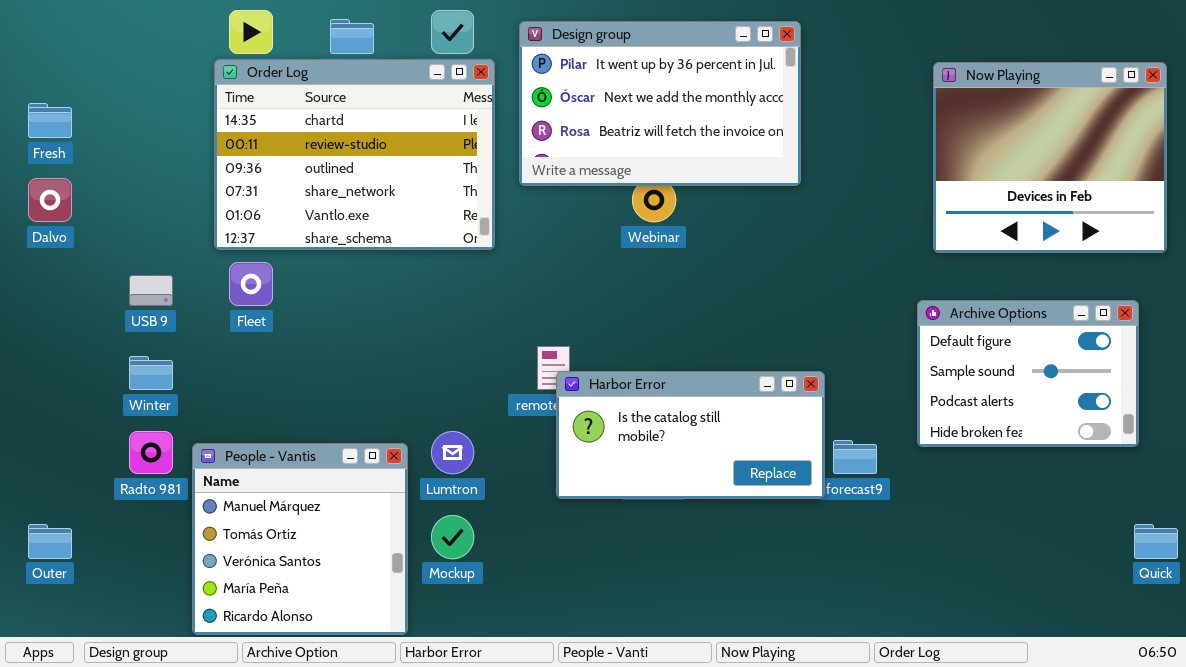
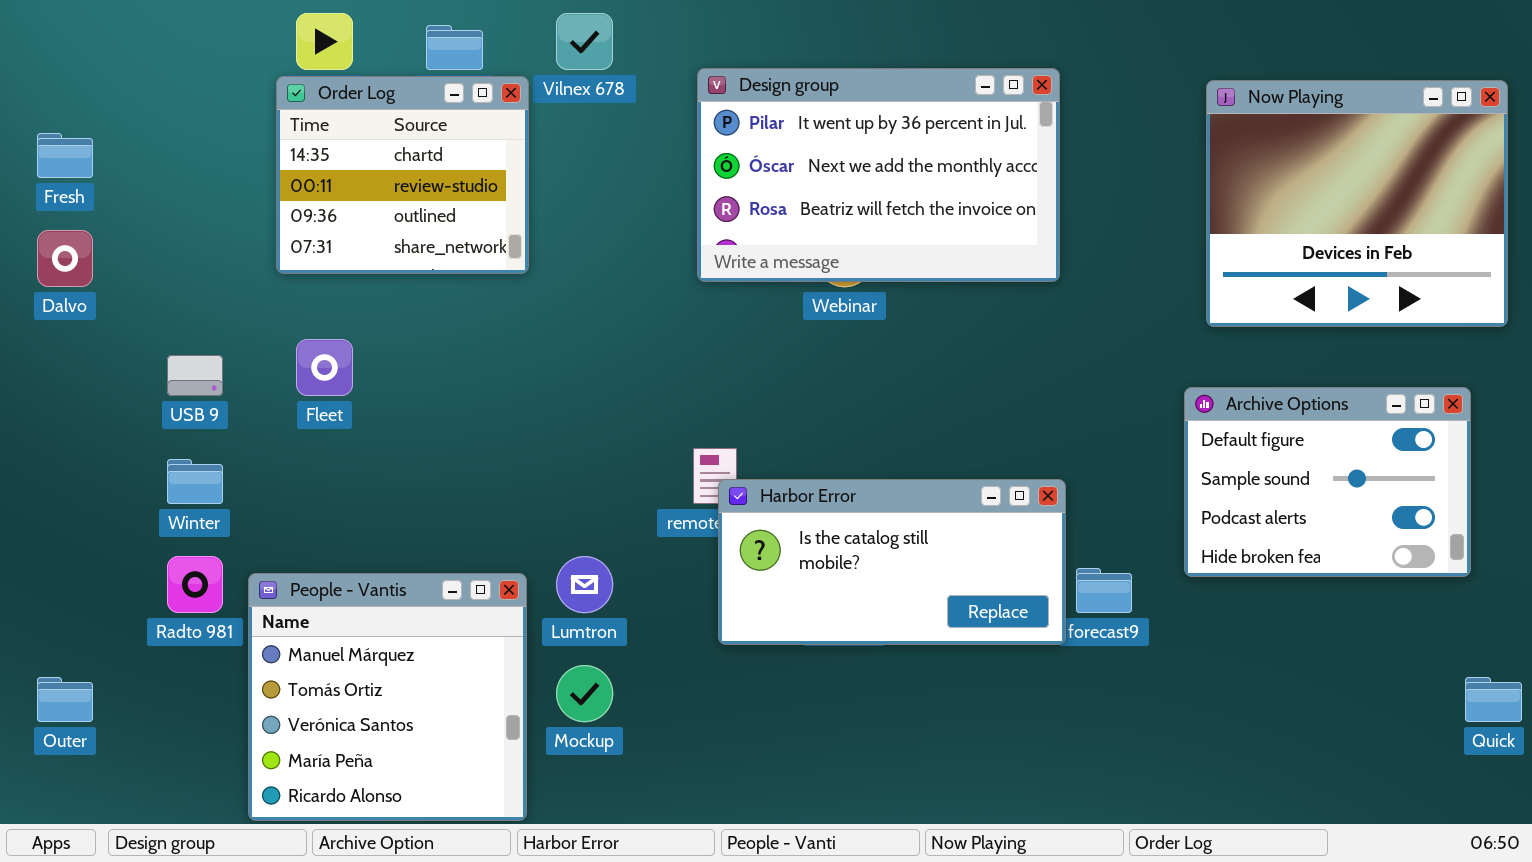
Design group: [519,21,801,186] -> [697,68,1060,282], moved
Order Log: [214,59,495,250] -> [276,76,529,274], resized

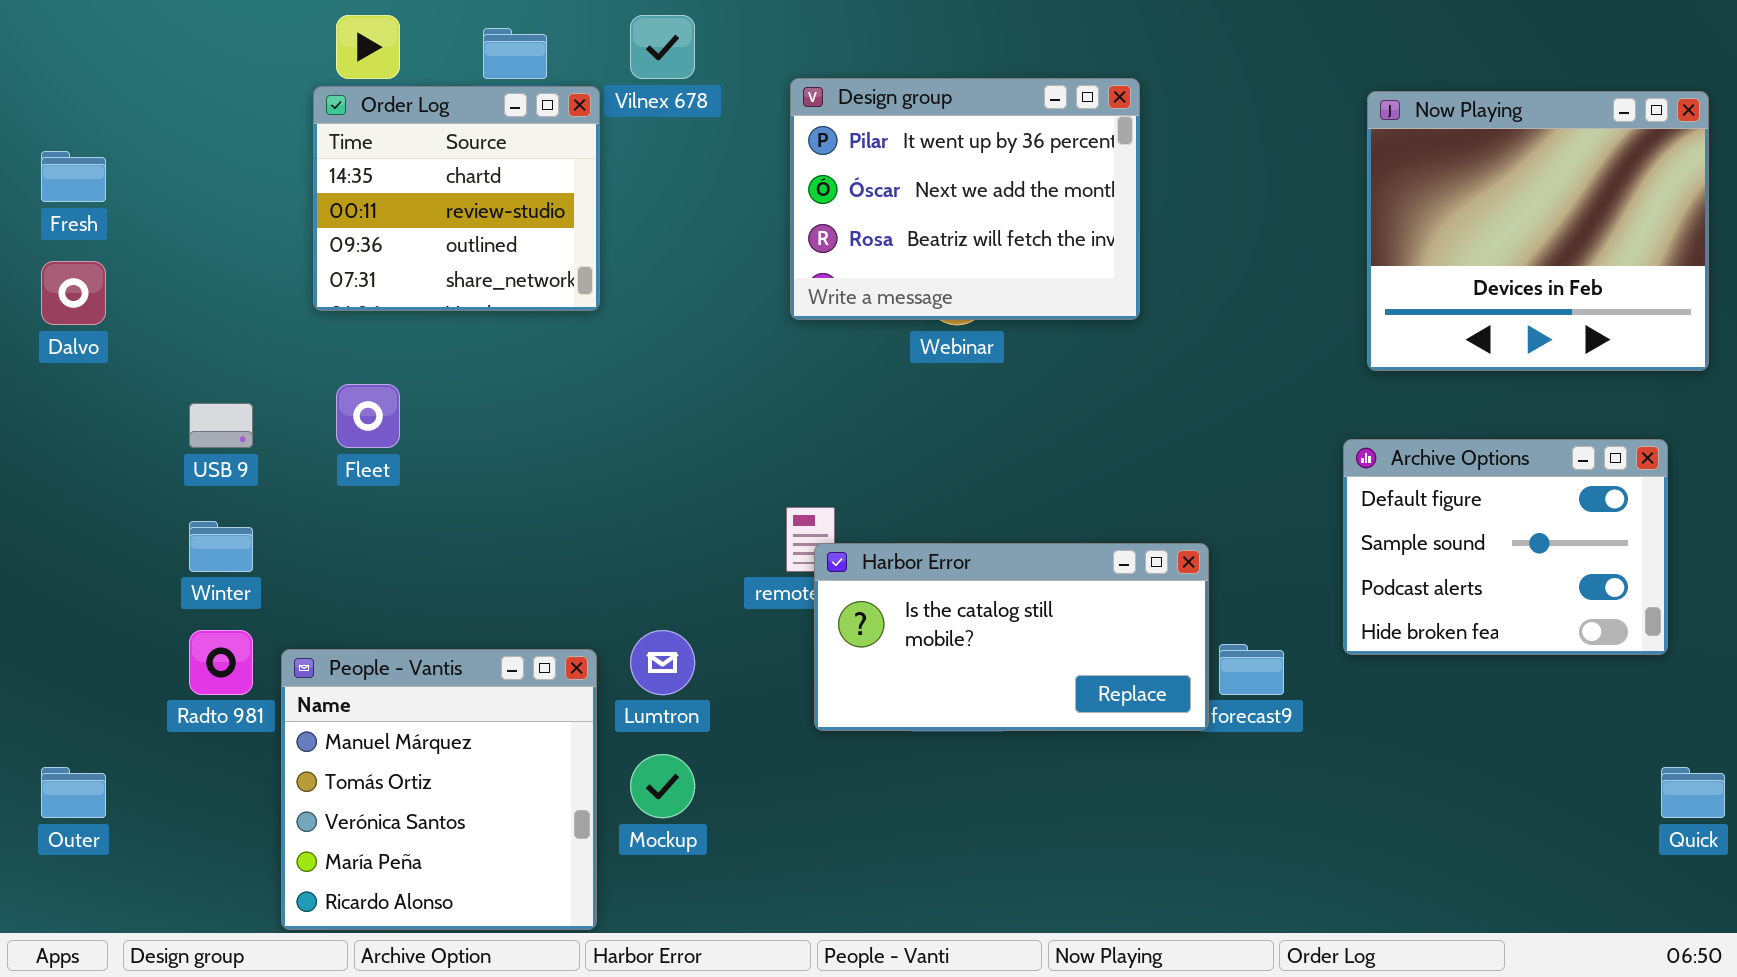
Design group: [697,68,1060,282] -> [790,78,1140,320], resized

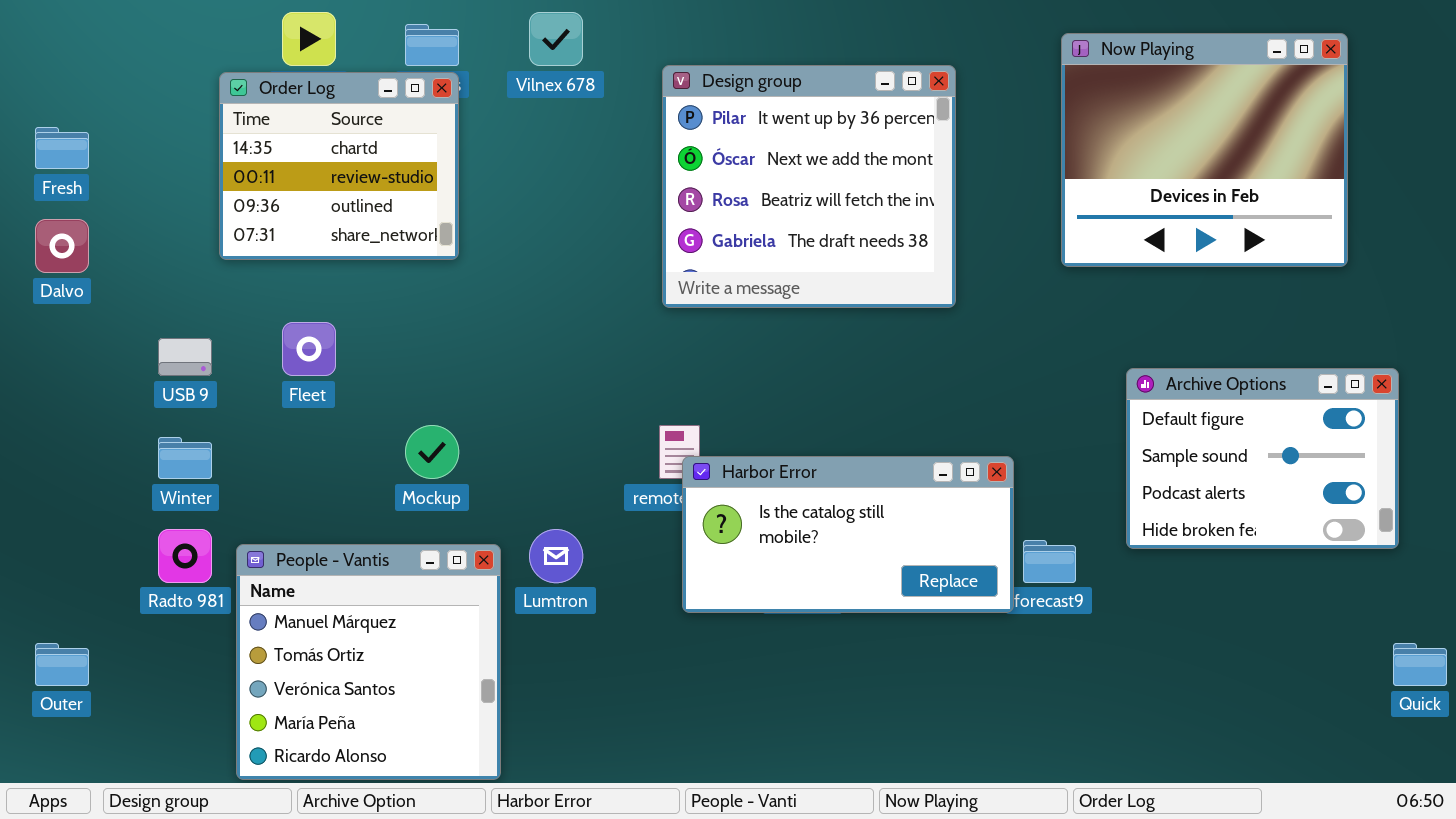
Design group: [790,78,1140,320] -> [662,65,956,308], resized
Order Log: [313,86,600,311] -> [219,72,459,260], moved
Now Playing: [1367,91,1709,371] -> [1061,33,1348,267], moved
Mockup: [630,754,695,818] -> [405,425,459,479], moved

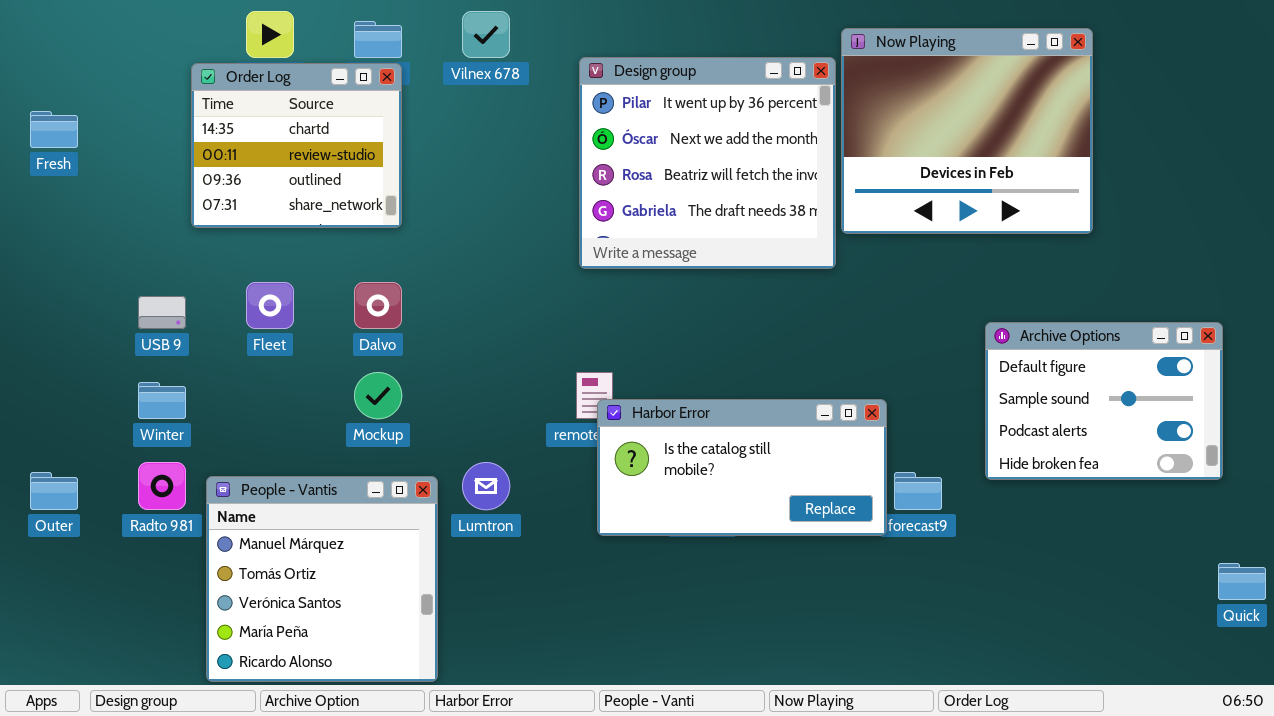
Now Playing: [1061,33,1348,267] -> [841,28,1093,234], moved
Dalvo: [35,219,89,273] -> [354,282,402,329], moved
Outer: [35,643,89,686] -> [30,472,78,510], moved

